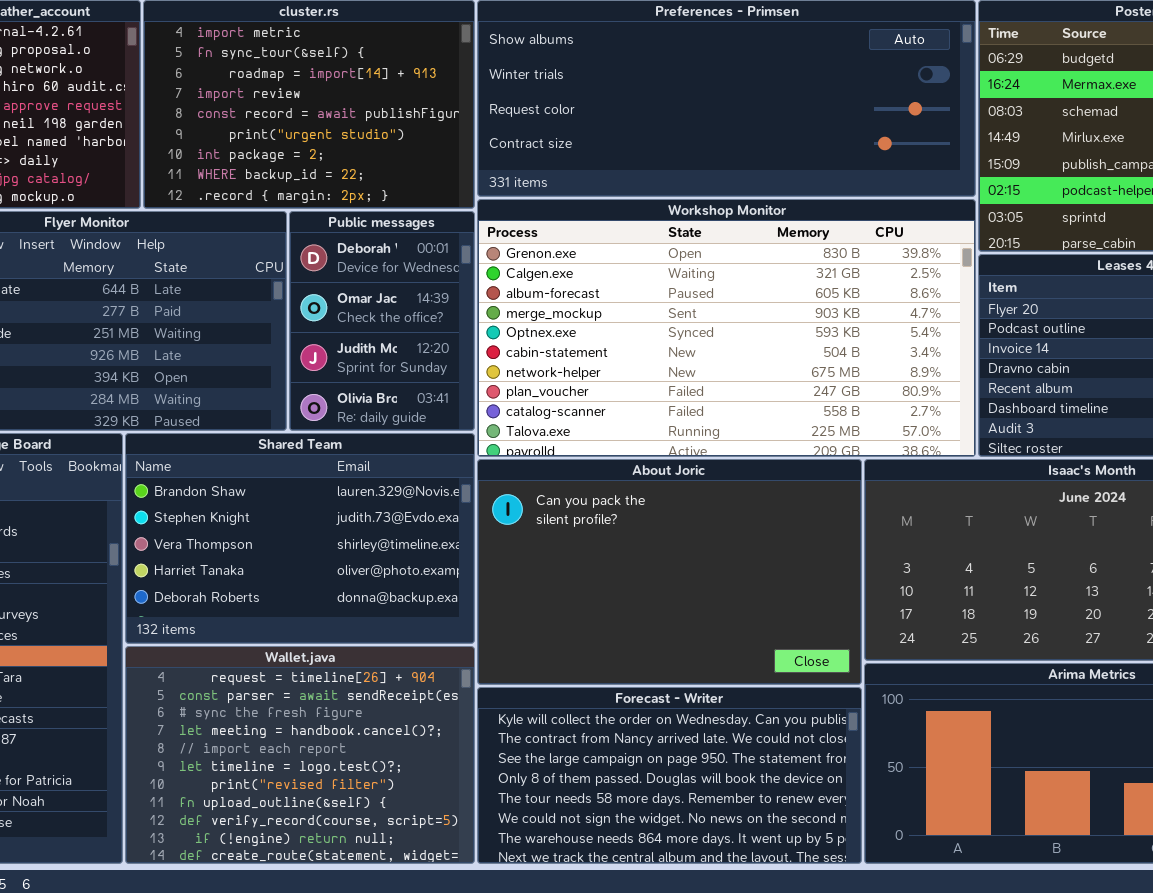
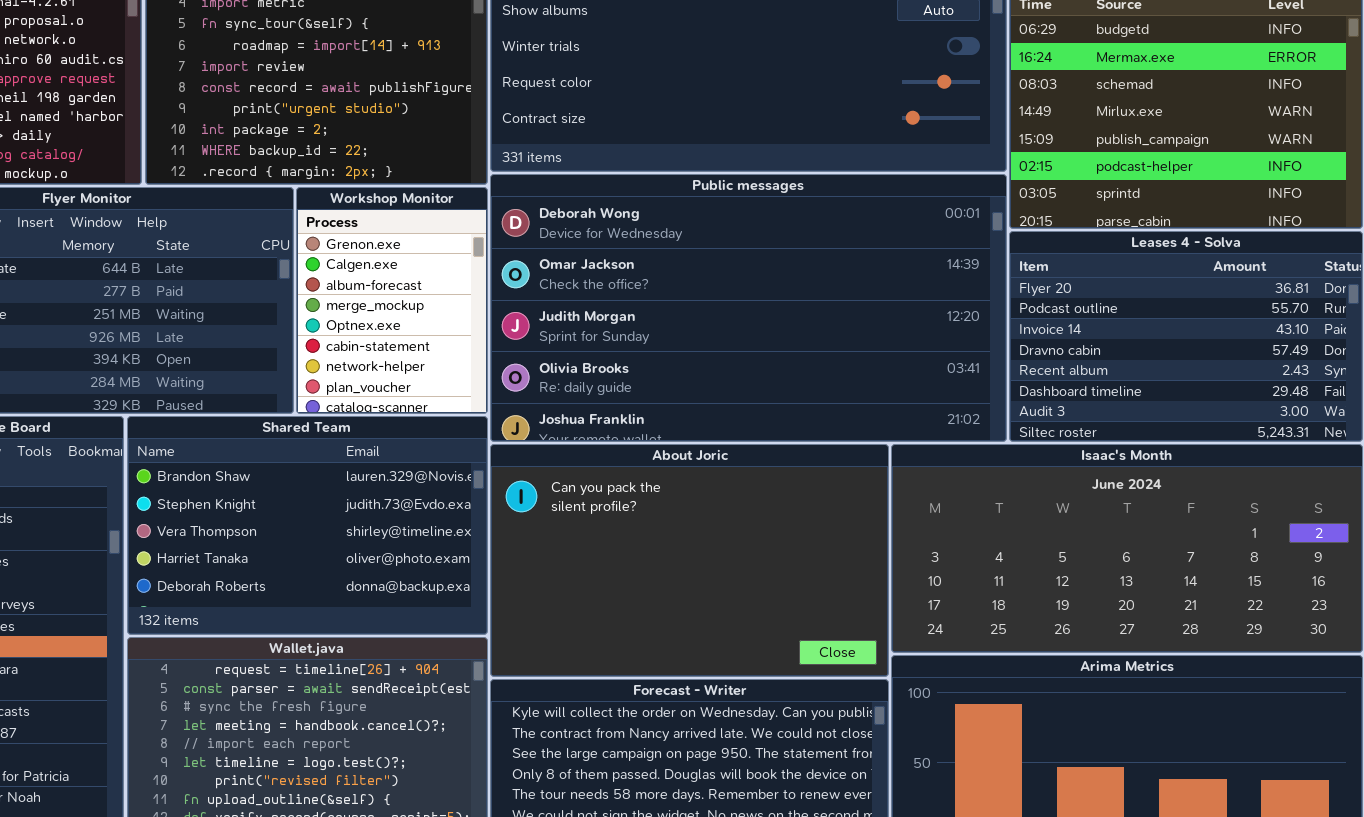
Workshop Monitor: [477,199,976,457] -> [296,187,488,414], moved, resized
Public messages: [289,211,475,431] -> [490,174,1007,442], moved, resized

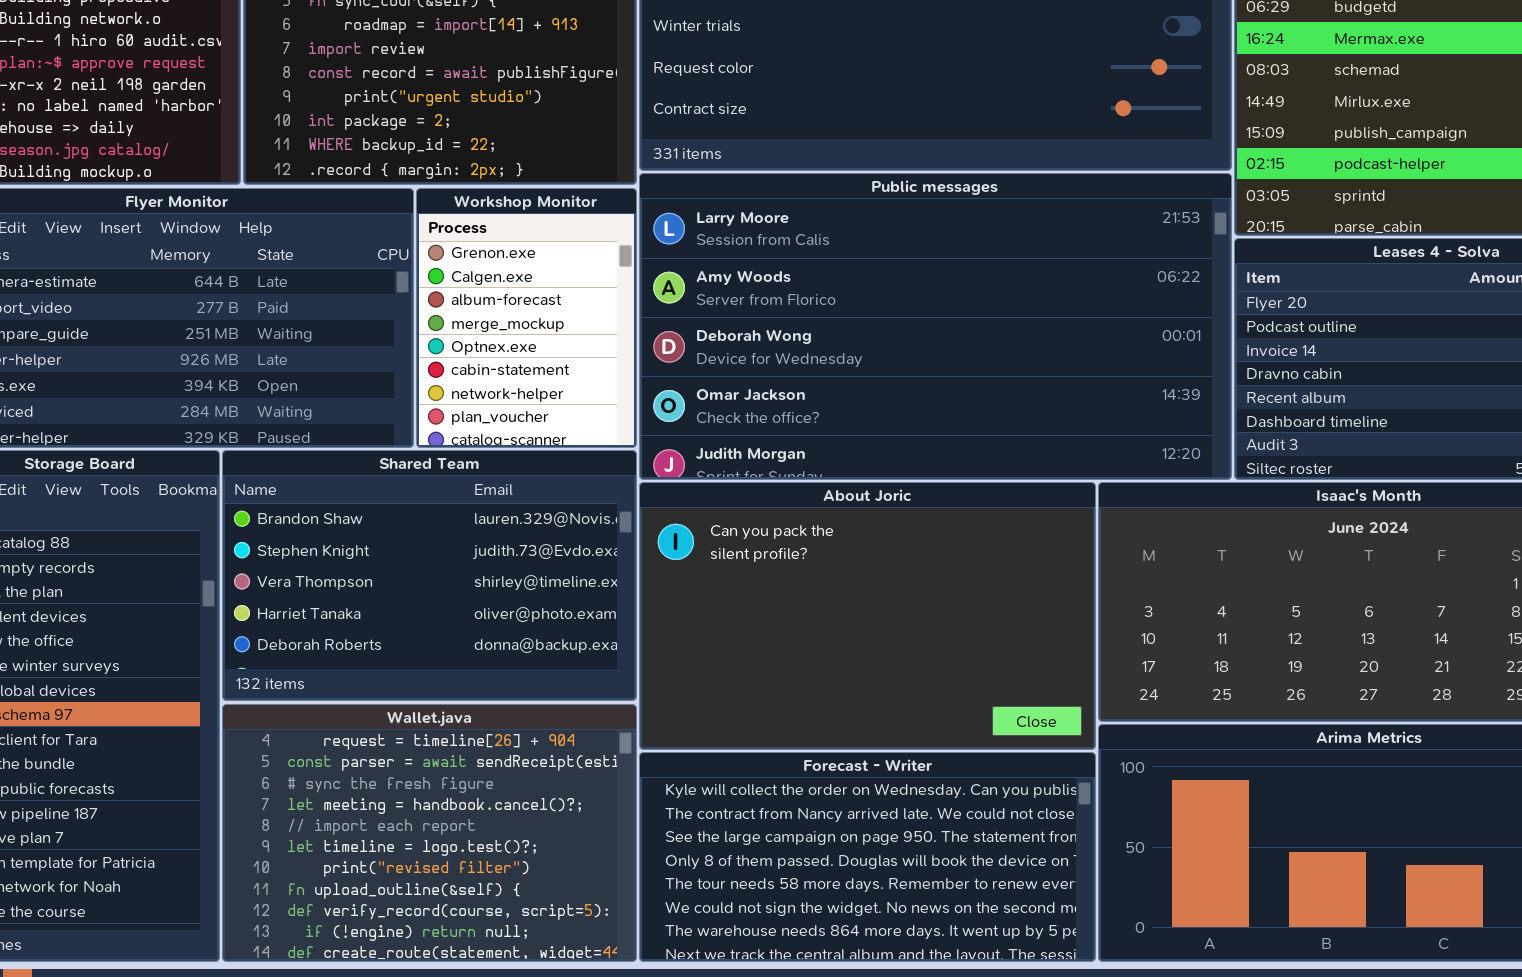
Public messages: [490,174,1007,442] -> [639,173,1232,480], scrolled up 2 rows

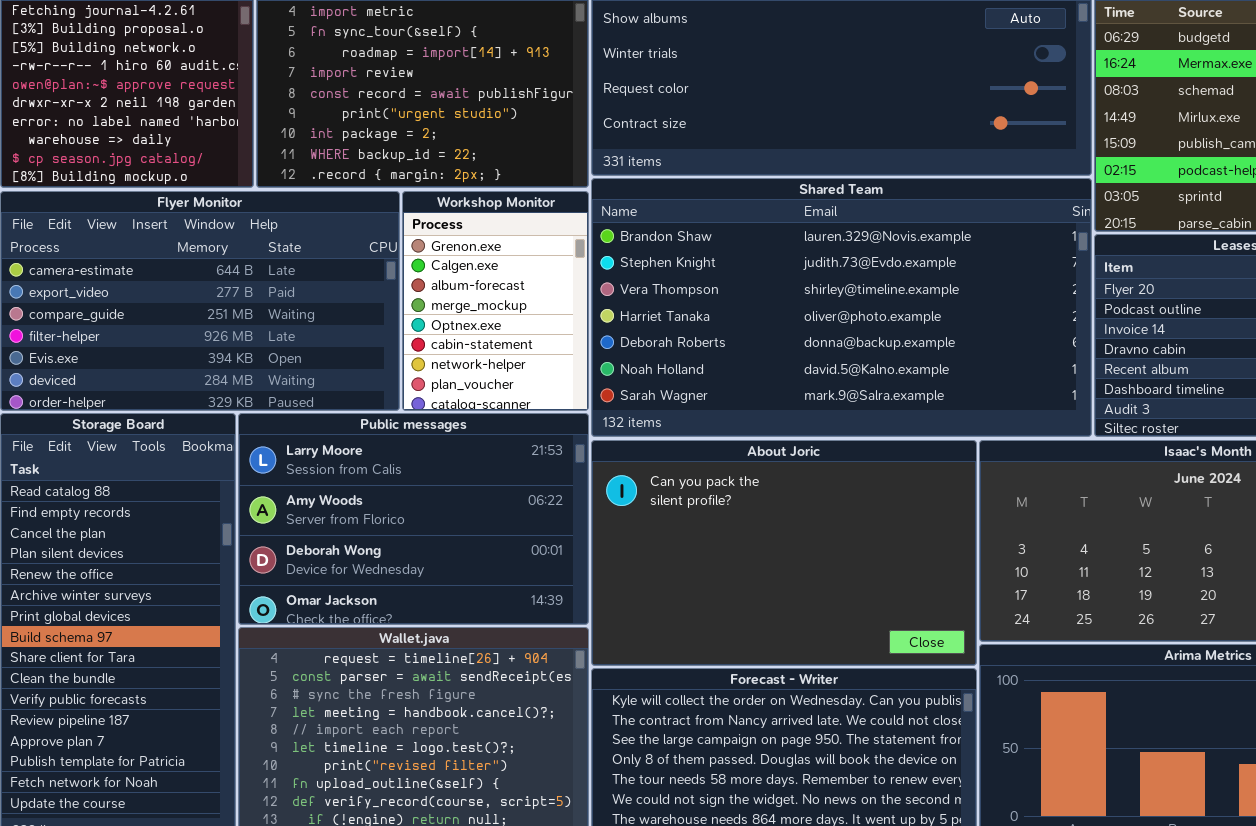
Public messages: [639,173,1232,480] -> [238,413,589,625], moved, resized
Shared Team: [222,450,637,701] -> [591,178,1092,437], moved, resized

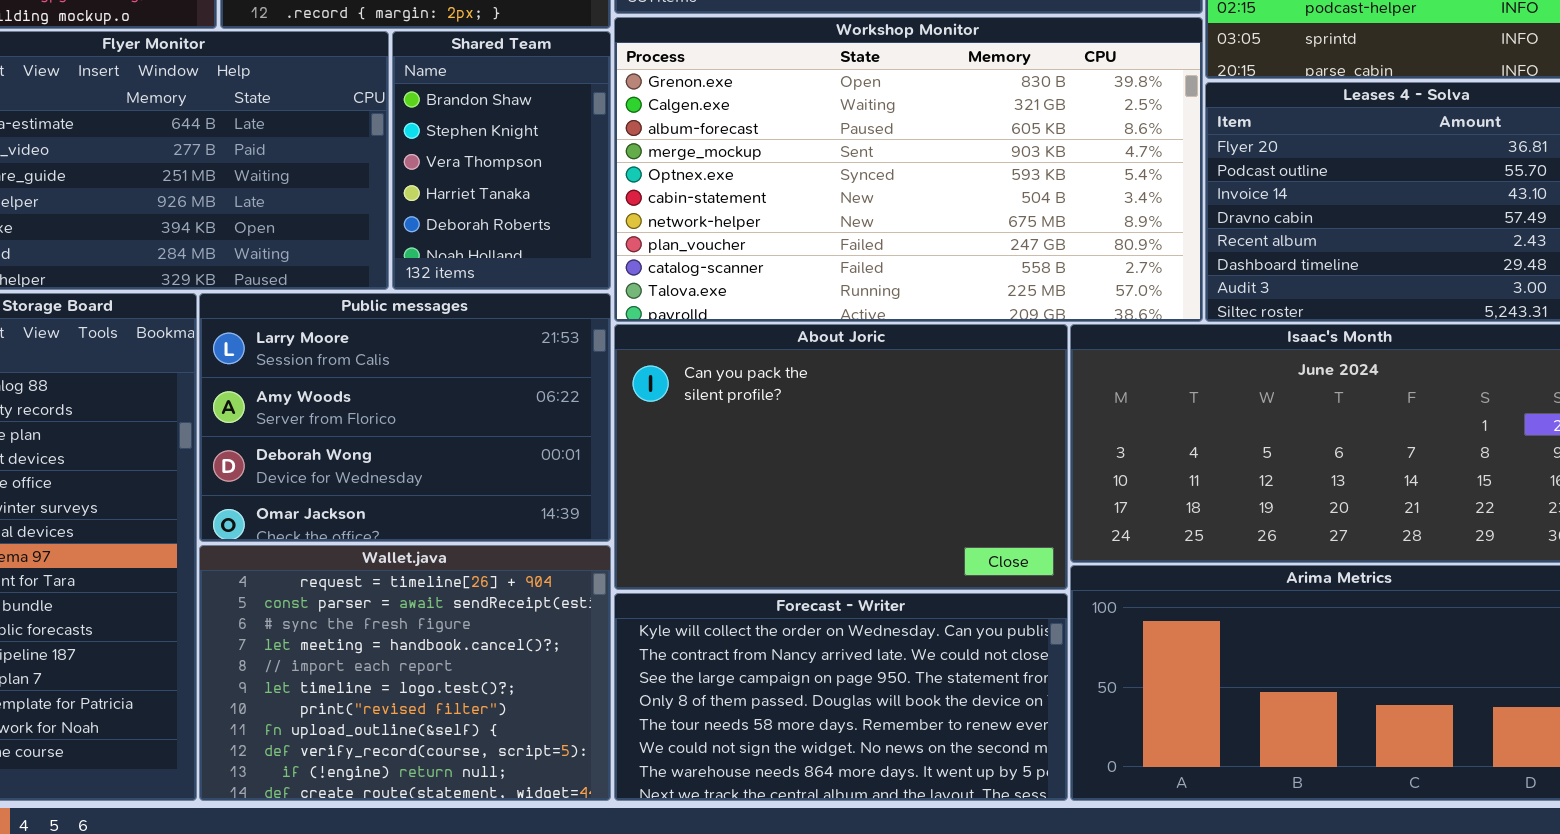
Shared Team: [591,178,1092,437] -> [392,31,611,290], moved, resized
Workshop Monitor: [402,191,589,411] -> [614,17,1203,322], moved, resized

